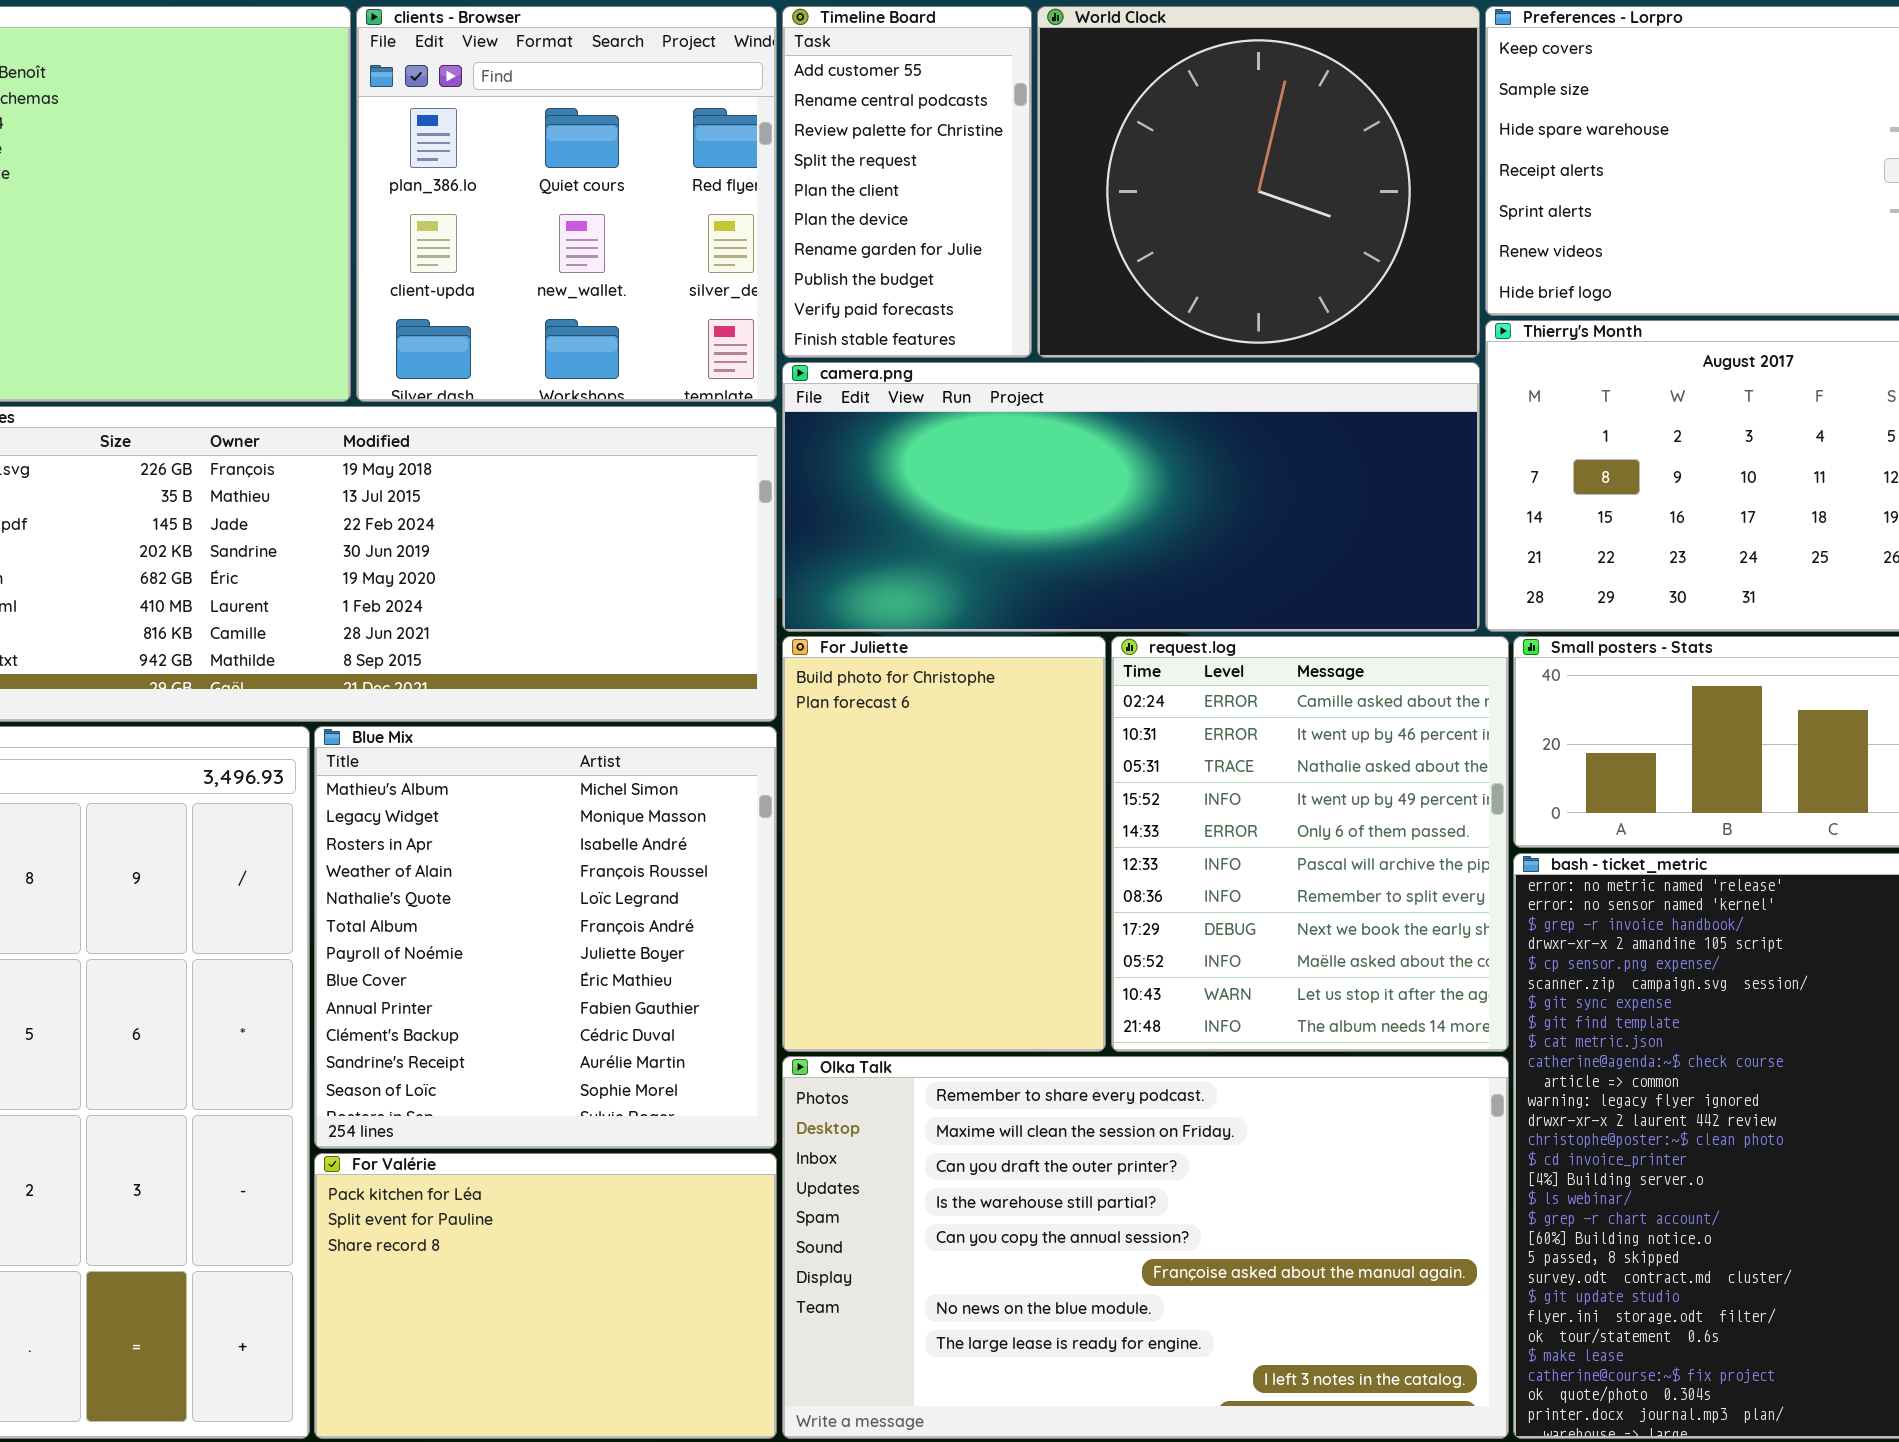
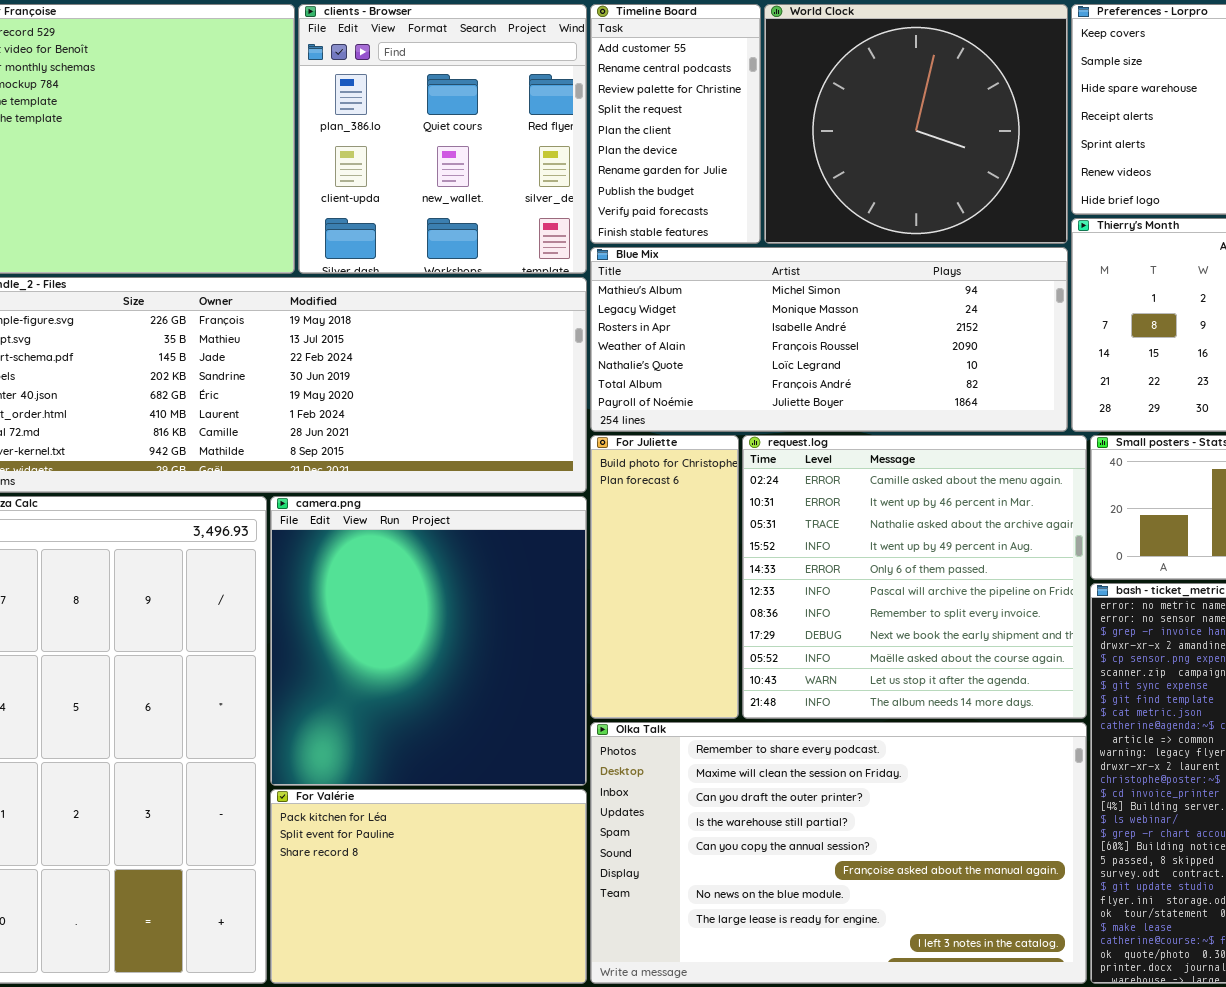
camera.png: [782,362,1480,632] -> [270,496,587,786], moved, resized
For Juliette: [782,636,1106,1052] -> [590,435,739,719], resized
request.log: [1111,636,1509,1052] -> [742,435,1087,719], resized
Blue Mix: [314,726,777,1149] -> [590,247,1068,432], moved, resized

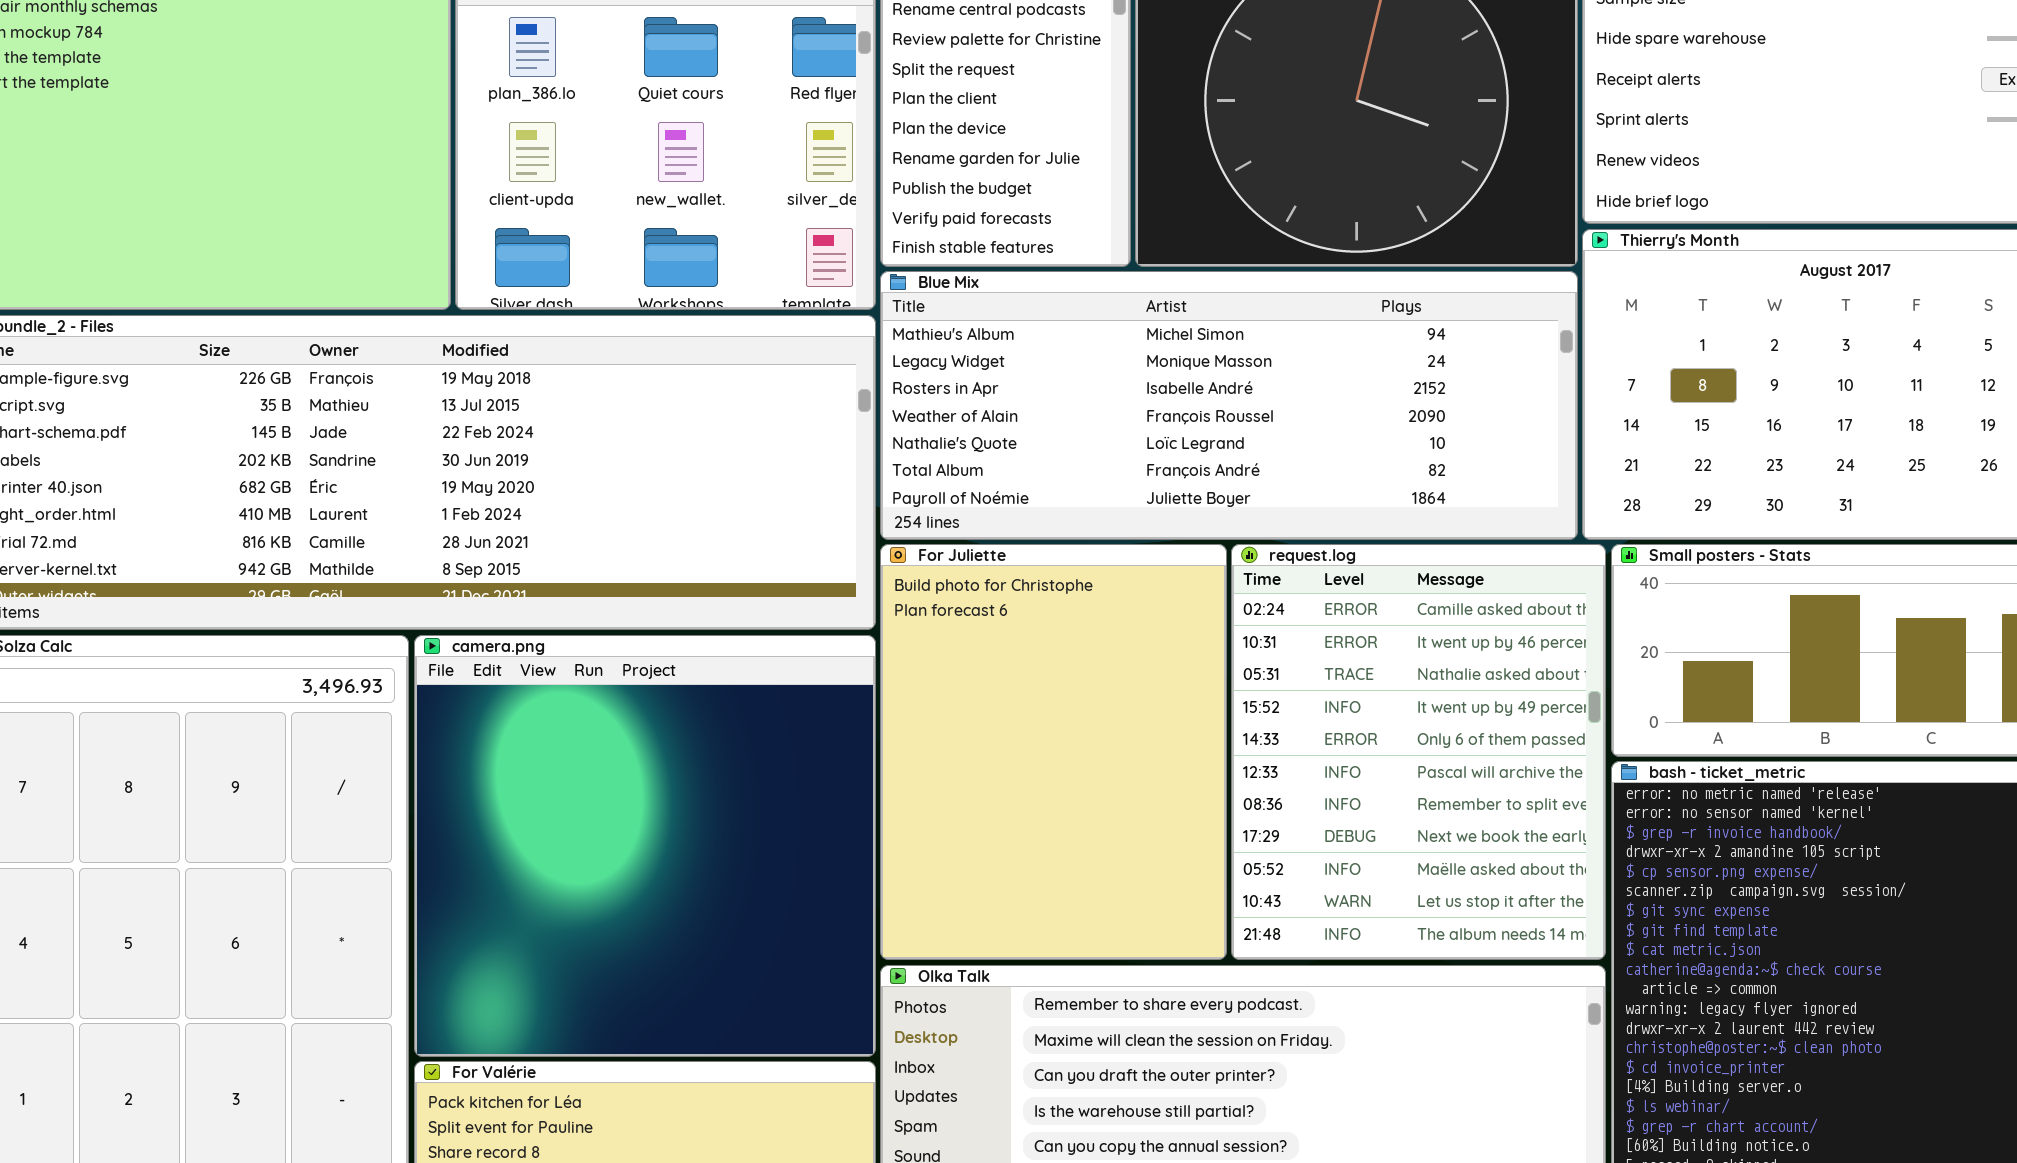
For Juliette: [590,435,739,719] -> [880,544,1227,960], resized
request.log: [742,435,1087,719] -> [1231,544,1606,960], resized

